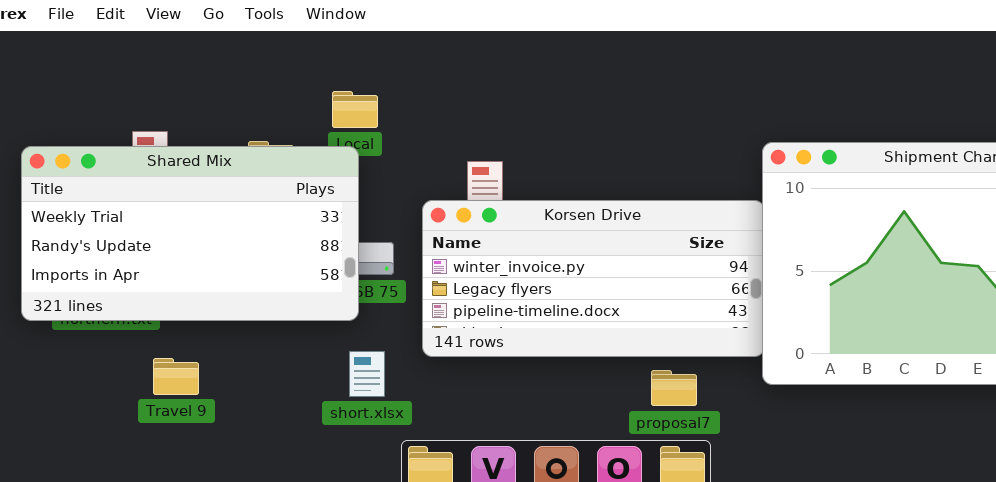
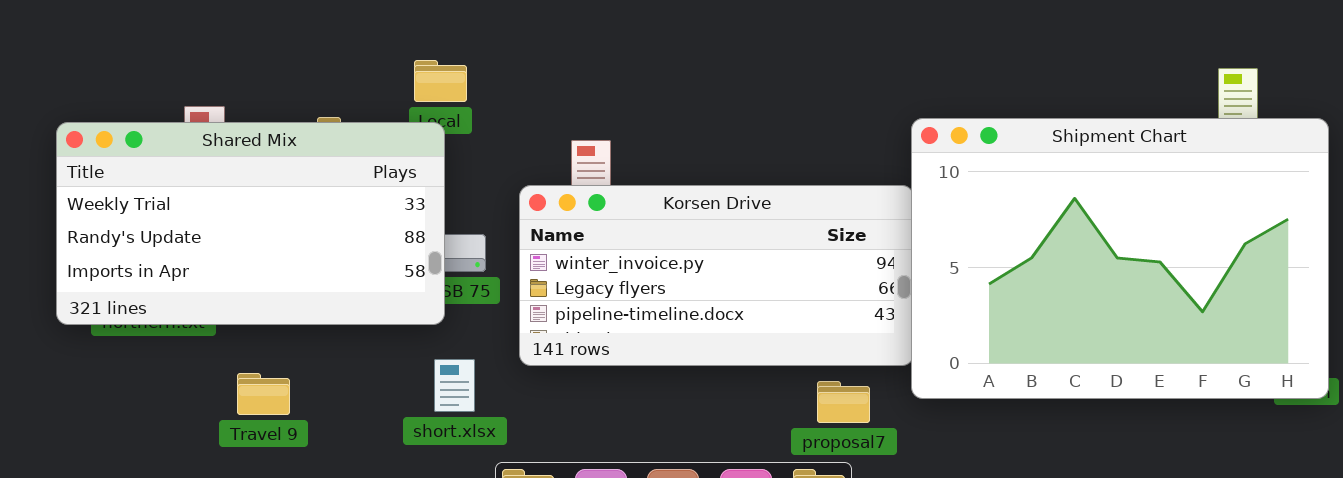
Travel 9: [153,358,199,395] -> [237,373,290,415], moved
proposal7: [651,370,697,406] -> [817,381,870,423], moved

